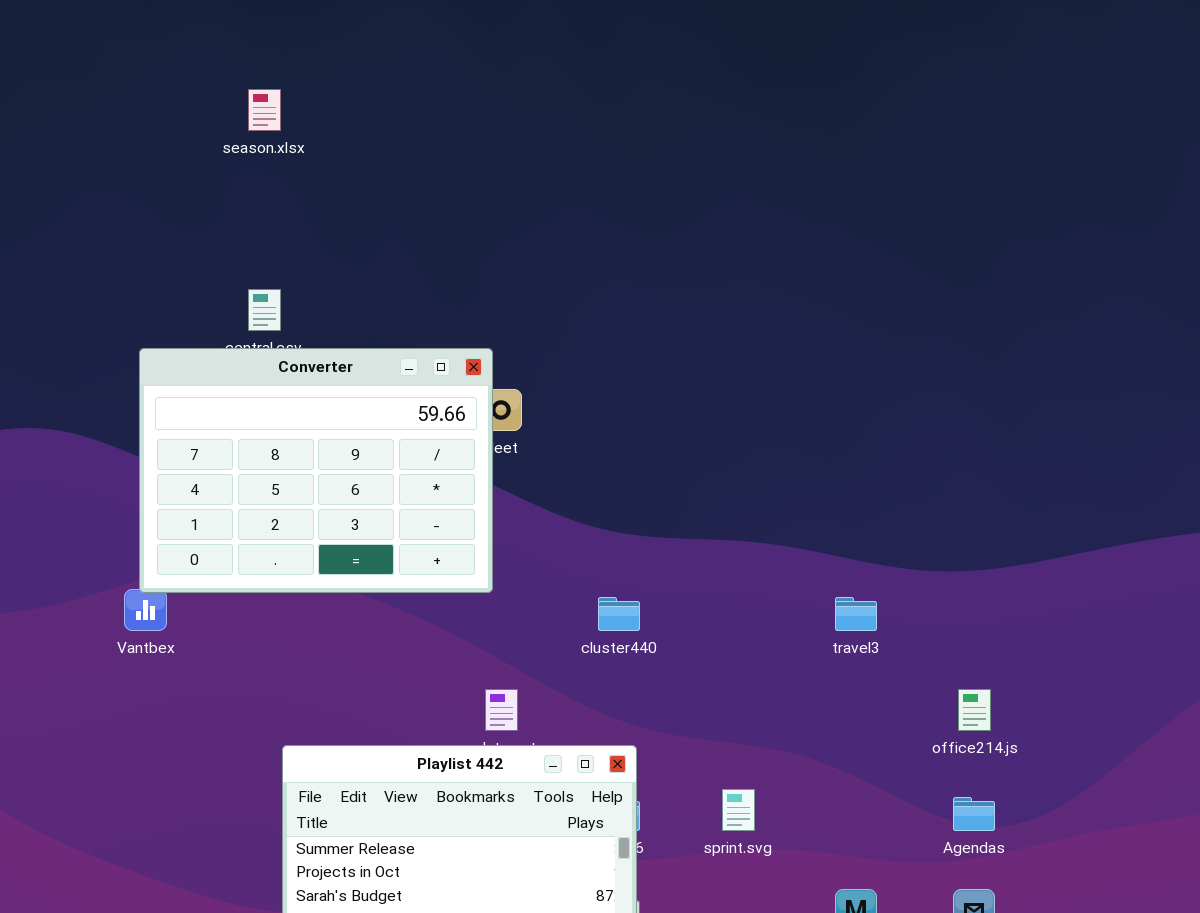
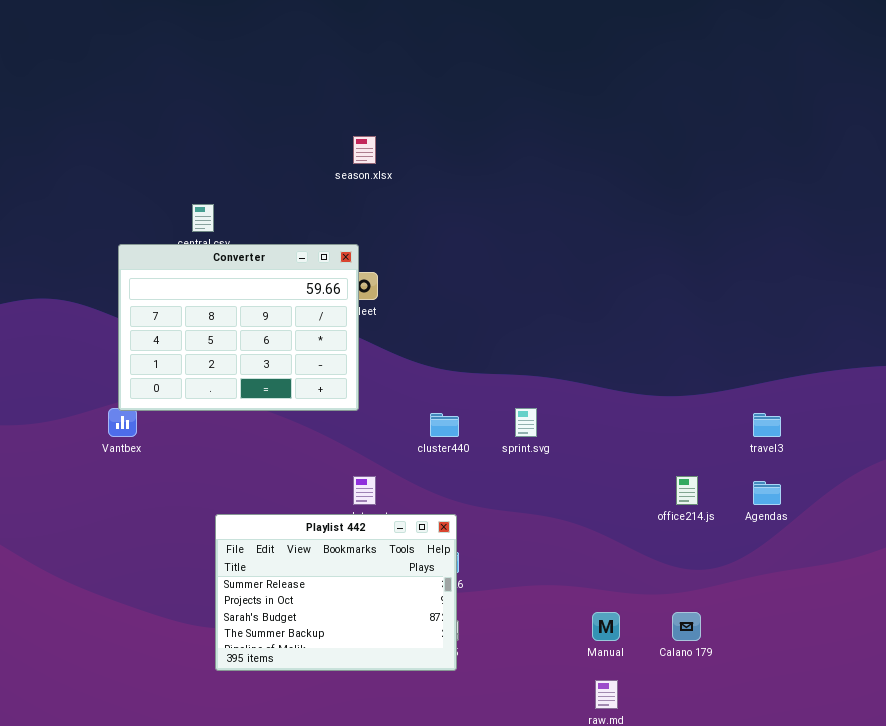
season.xlsx: [248,89,281,131] -> [353,136,376,164], moved
travel3: [835,597,877,631] -> [753,413,781,437], moved
sprint.svg: [722,789,755,831] -> [515,408,537,437], moved
Agendas: [953,797,995,831] -> [753,481,781,505], moved

